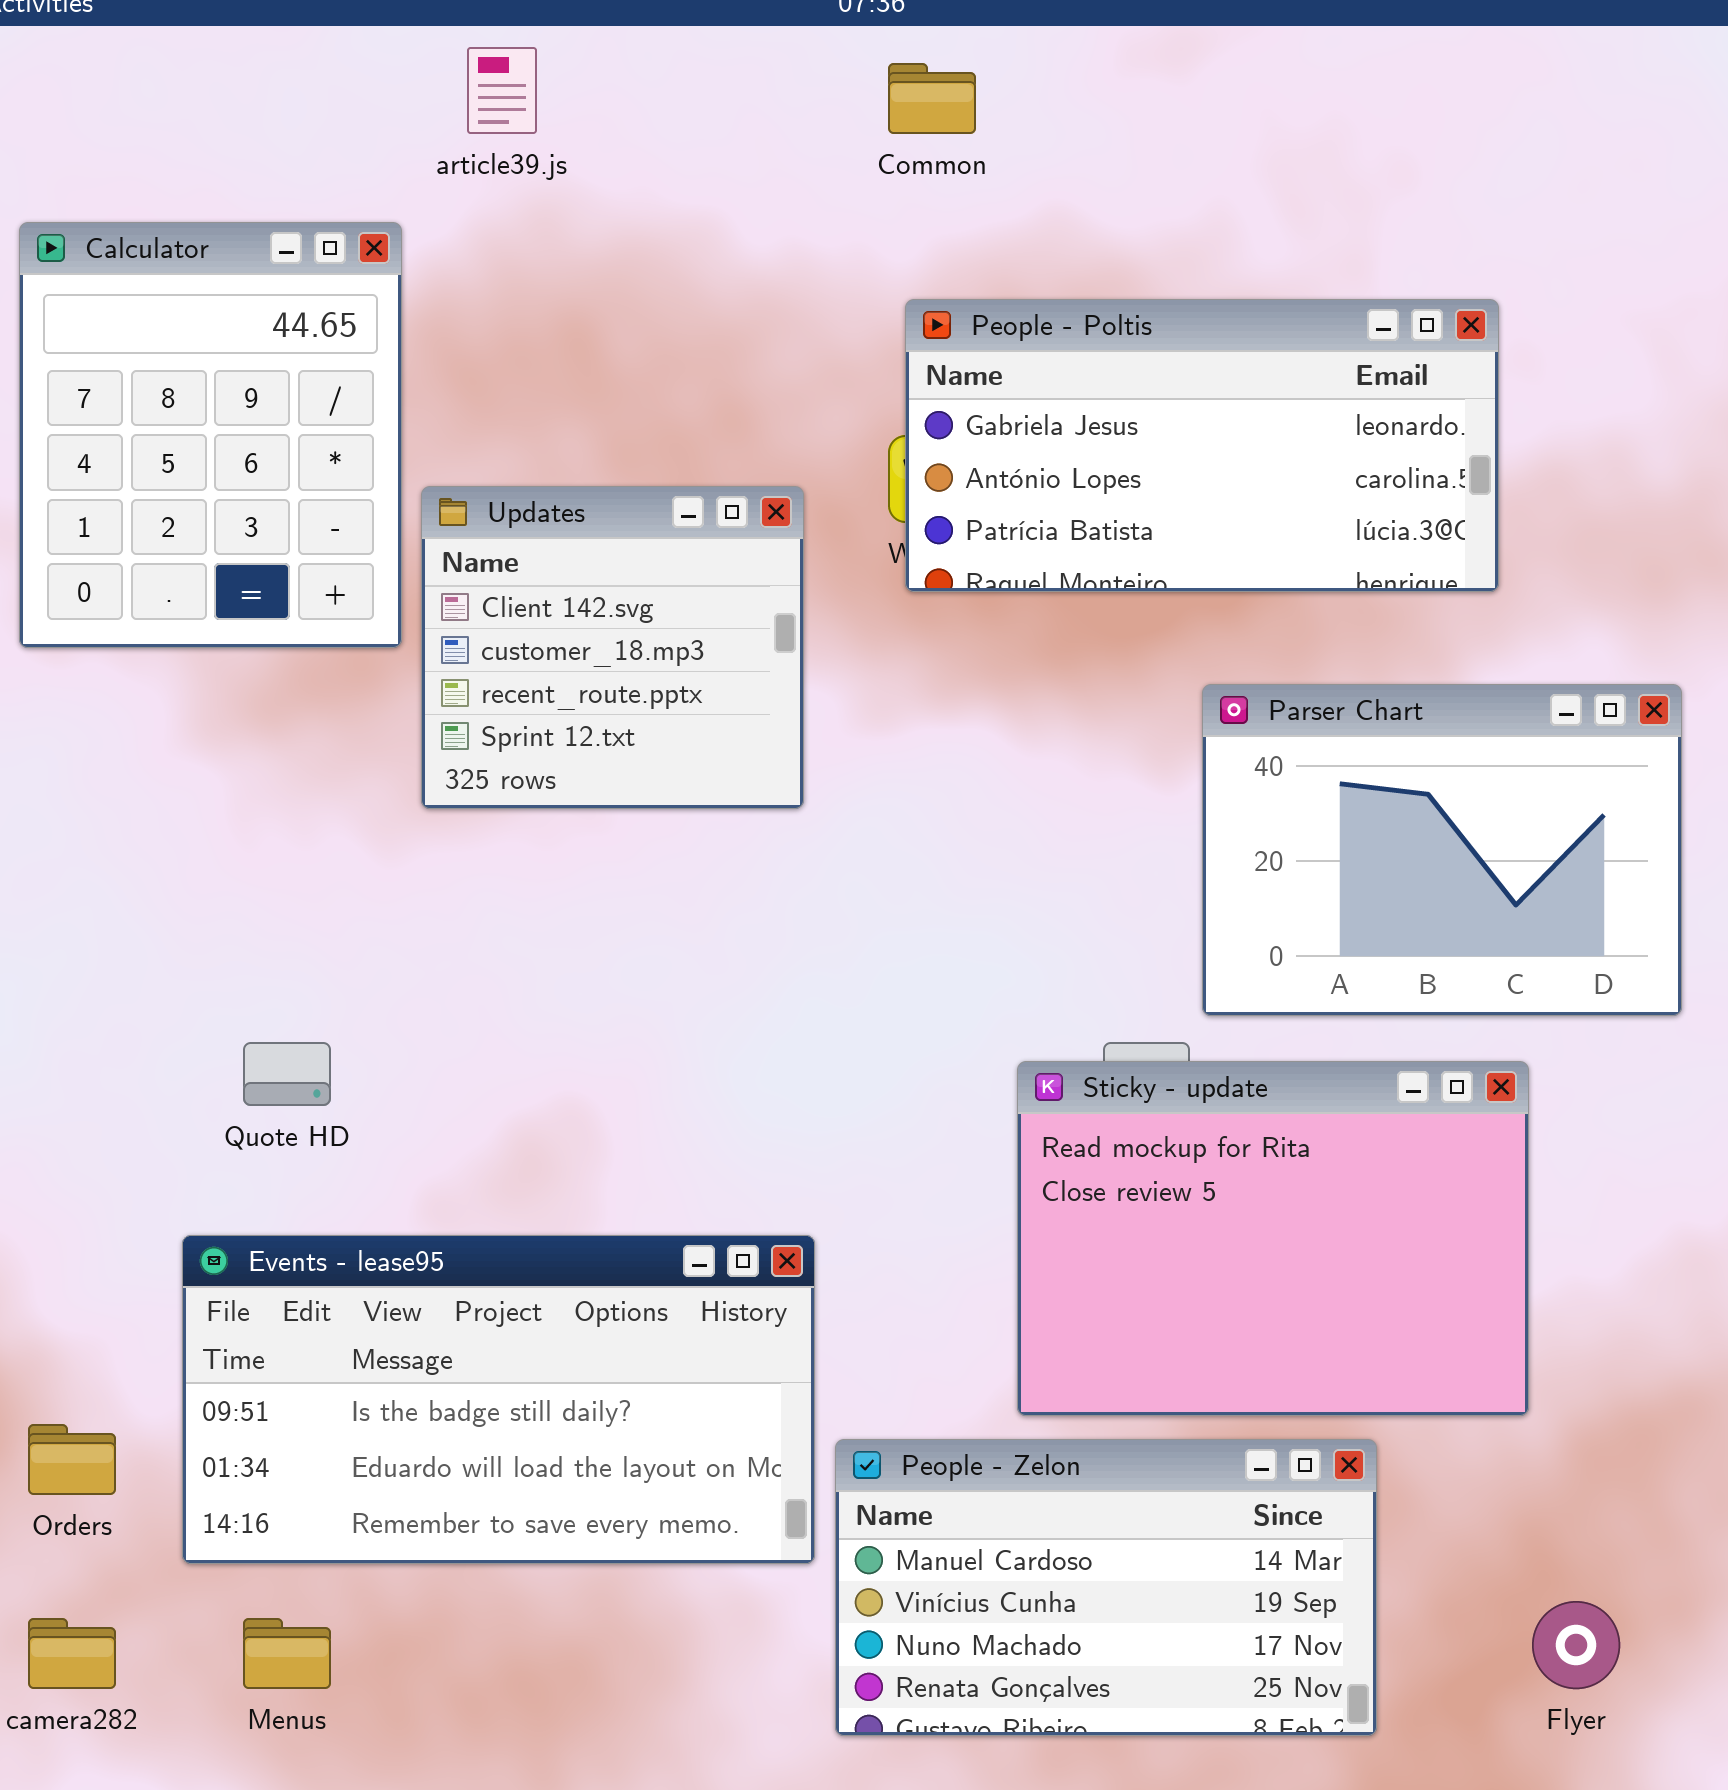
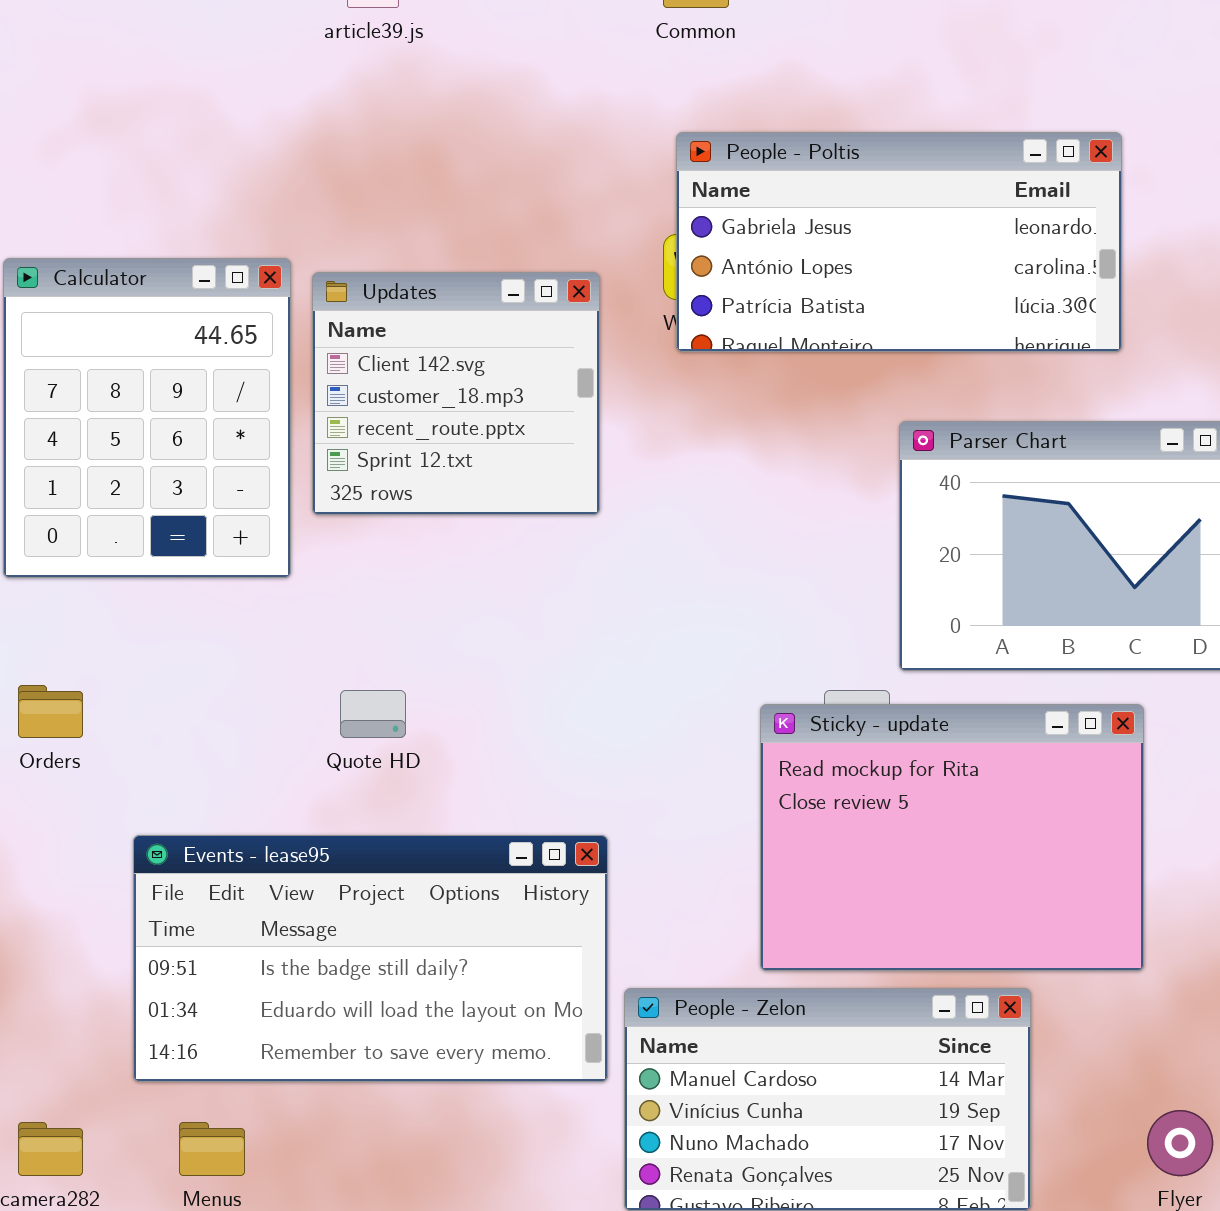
Calculator: [19,222,402,648] -> [3,258,291,578], moved
Quote HD: [243,1042,331,1106] -> [340,690,406,738], moved
Orders: [28,1424,116,1495] -> [18,685,83,738], moved

